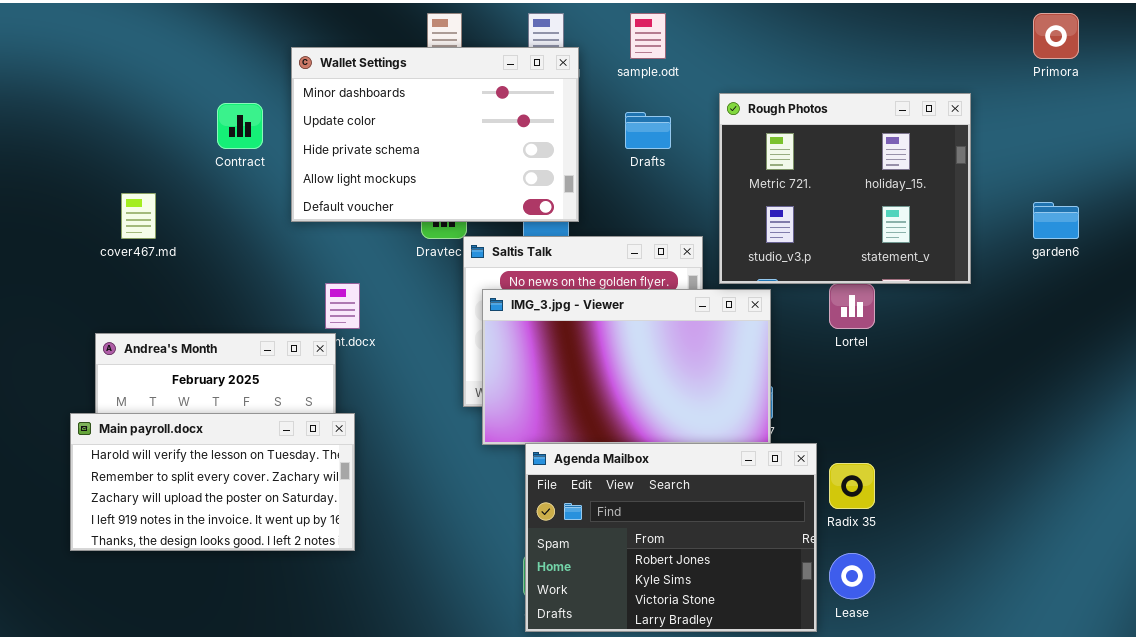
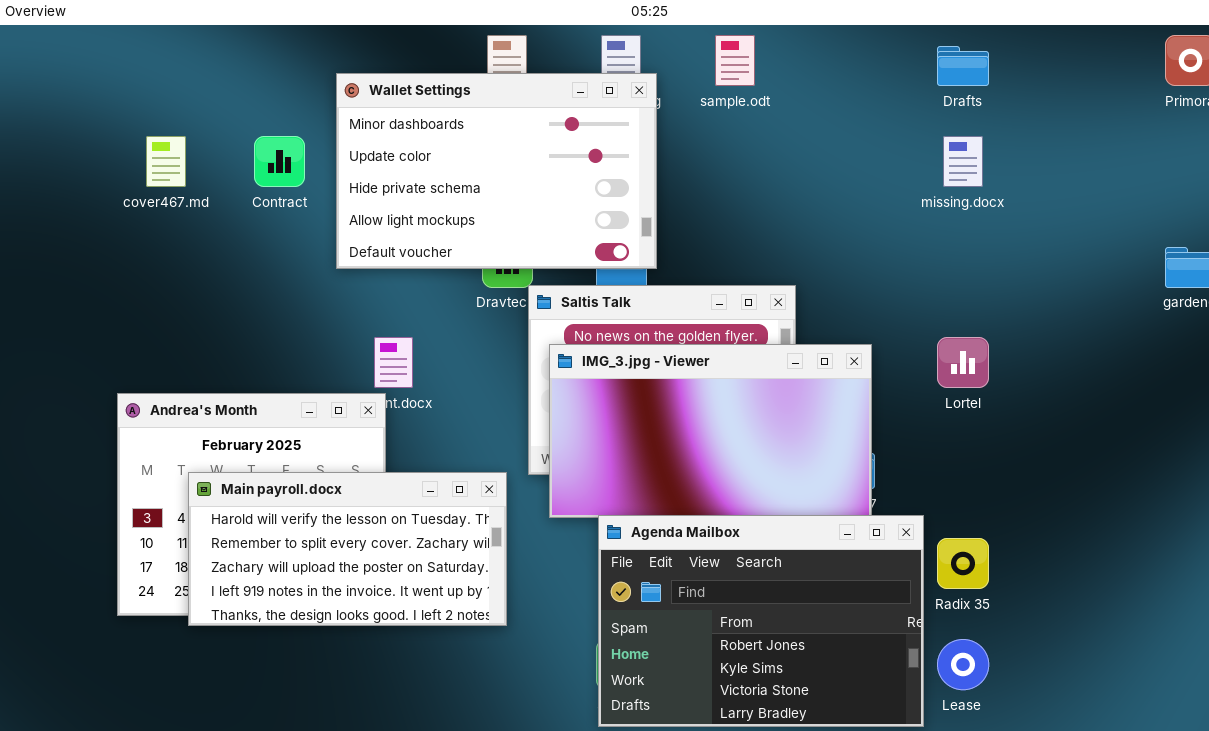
Rough Photos: [719,93,971,284] -> none, closed
Drafts: [625,112,671,149] -> [937,46,989,86], moved
cover467.md: [121,193,156,239] -> [146,136,186,187], moved
Main payroll.docx: [70,413,355,551] -> [188,472,507,626], moved

